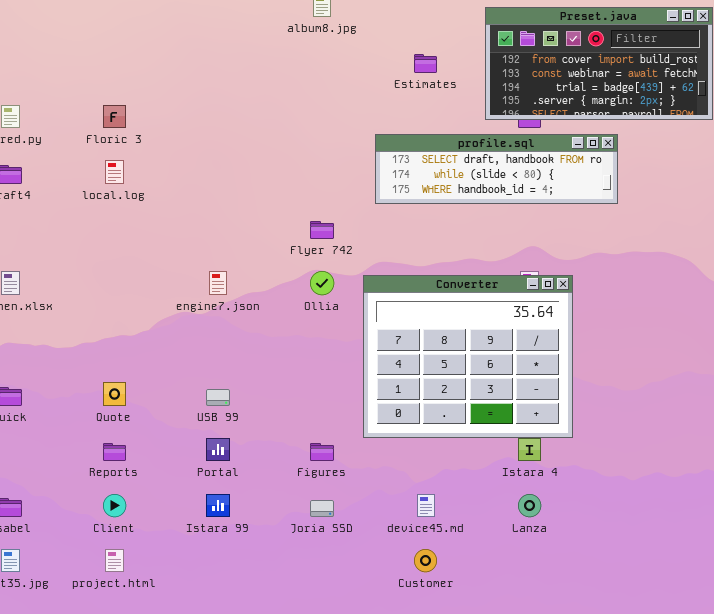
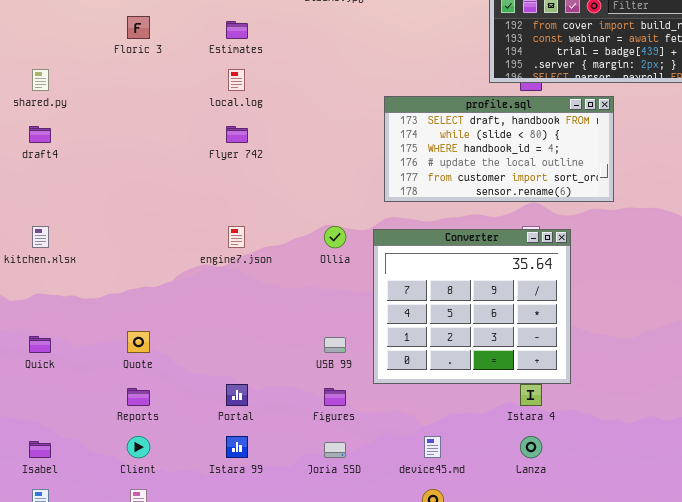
Estimates: [414,54,437,73] -> [226,21,248,39], moved
Floric 3: [103,105,126,128] -> [127,16,150,39], moved
profile.sql: [375,134,618,204] -> [384,96,614,202], resized
local.log: [105,160,124,184] -> [228,69,245,91], moved
Flyer 742: [310,221,334,239] -> [226,126,248,143], moved
USB 99: [206,389,230,406] -> [324,337,346,353], moved

